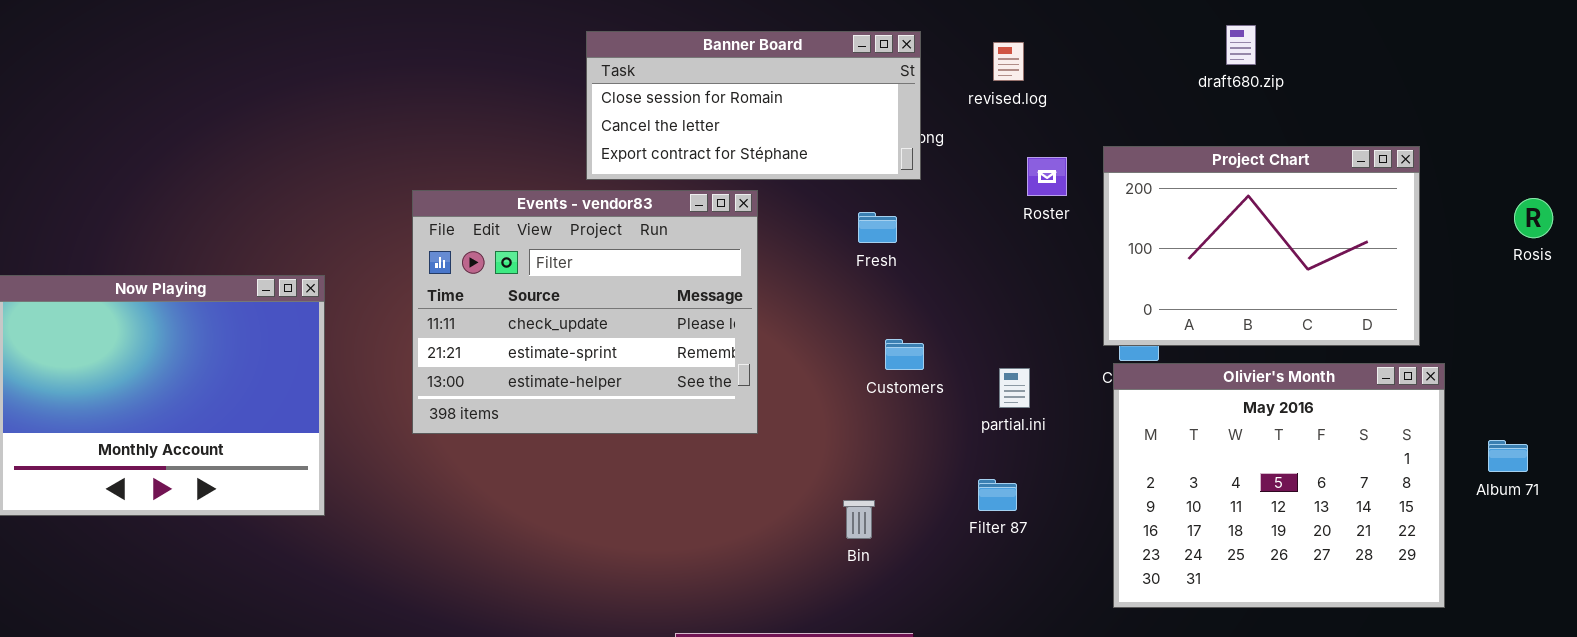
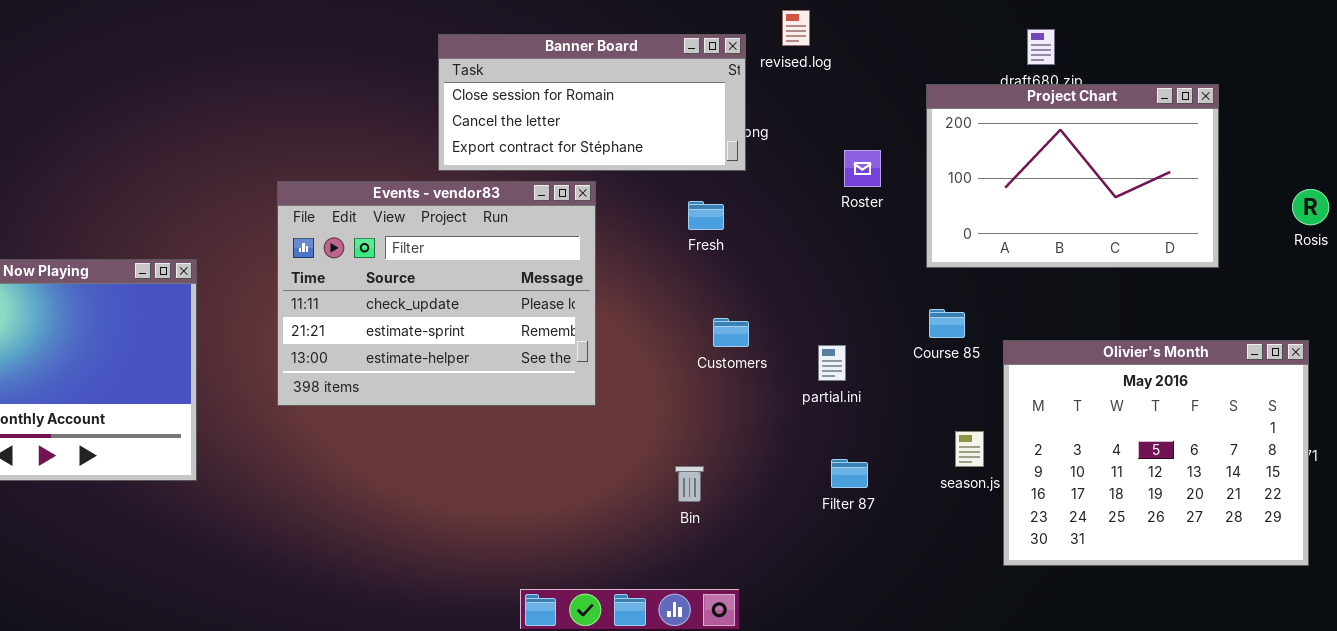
revised.log: [993,42,1024,81] -> [782,10,810,46], moved
Project Chart: [1103,146,1420,346] -> [926,84,1219,268], moved
Olivier's Month: [1113,363,1445,608] -> [1003,340,1309,566], moved
Filter 87: [978,479,1017,511] -> [831,459,868,488], moved

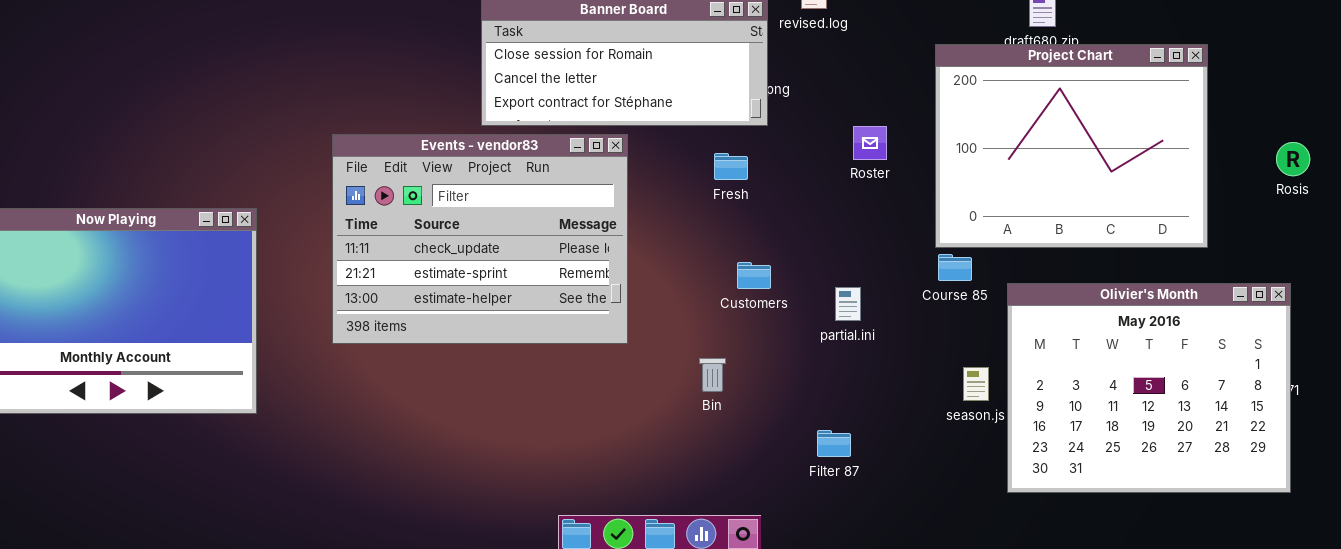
Project Chart: [926,84,1219,268] -> [935,44,1208,248], resized
Roster: [844,150,881,187] -> [853,126,887,160], moved
Filter 87: [831,459,868,488] -> [817,430,851,457], moved
Bin: [675,466,704,502] -> [699,358,726,392], moved

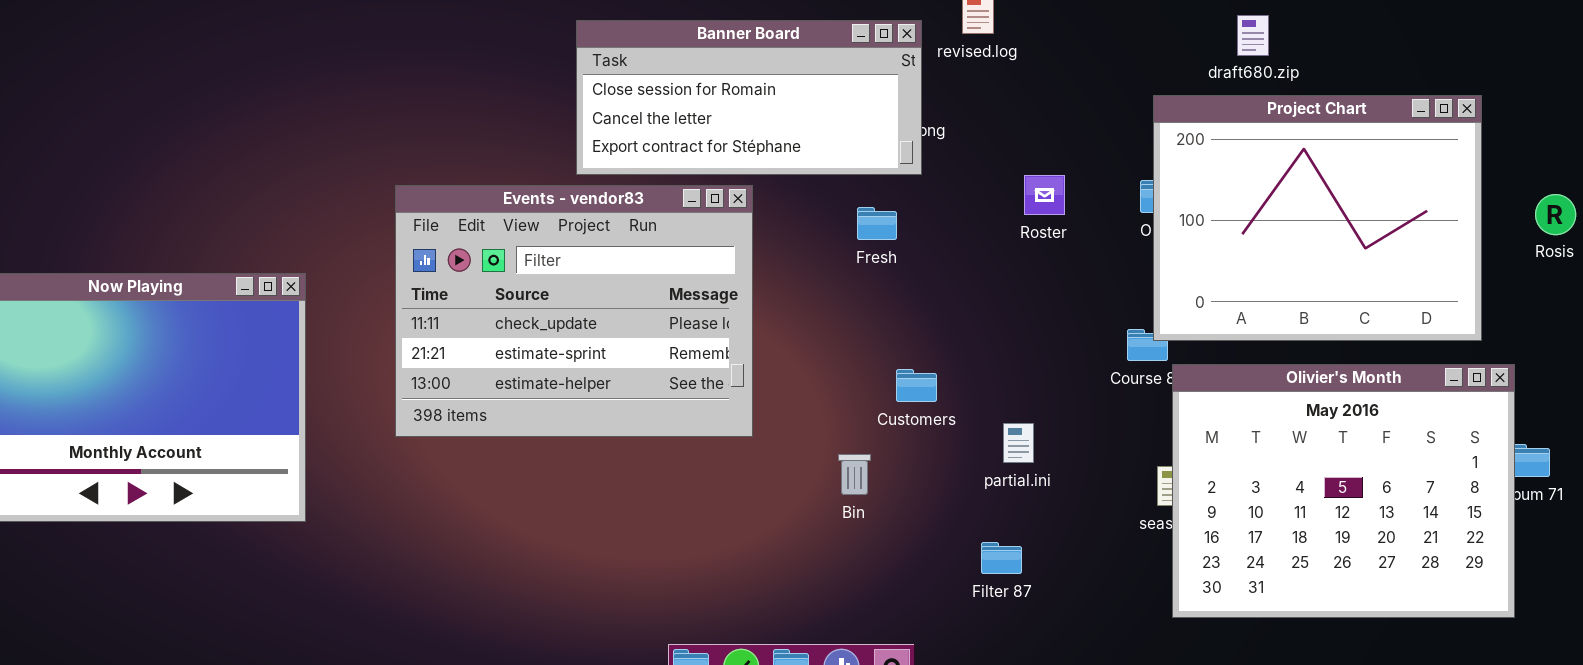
Project Chart: [935,44,1208,248] -> [1153,95,1482,341], moved
Customers: [737,262,771,289] -> [896,369,937,402], moved
Olivier's Month: [1007,283,1291,493] -> [1172,364,1515,618], moved
partial.ini: [835,287,861,321] -> [1003,423,1034,463], moved

